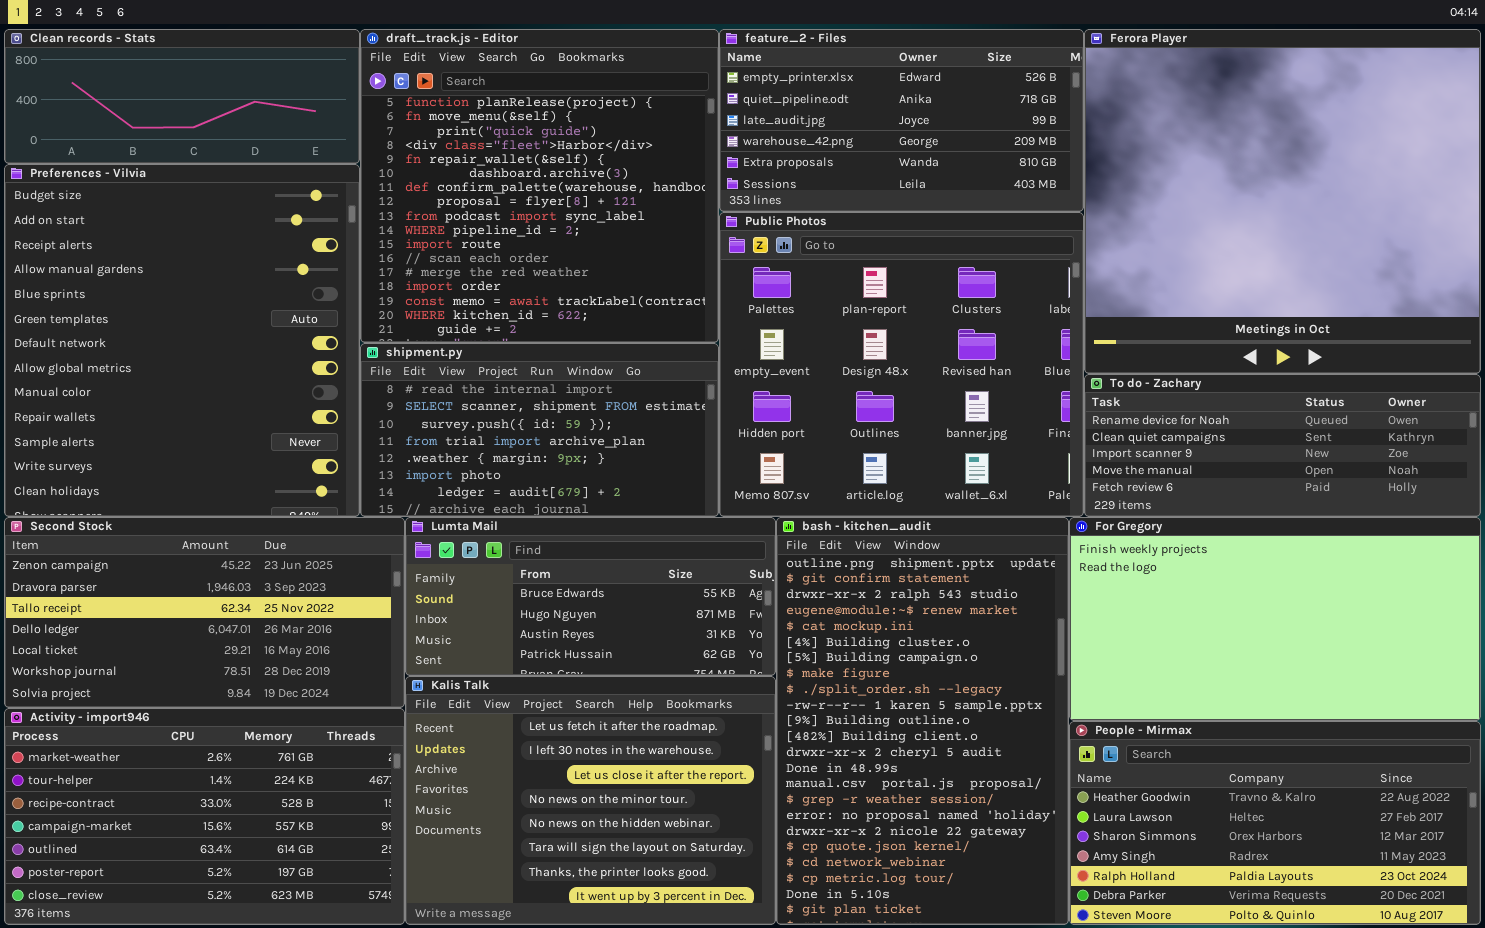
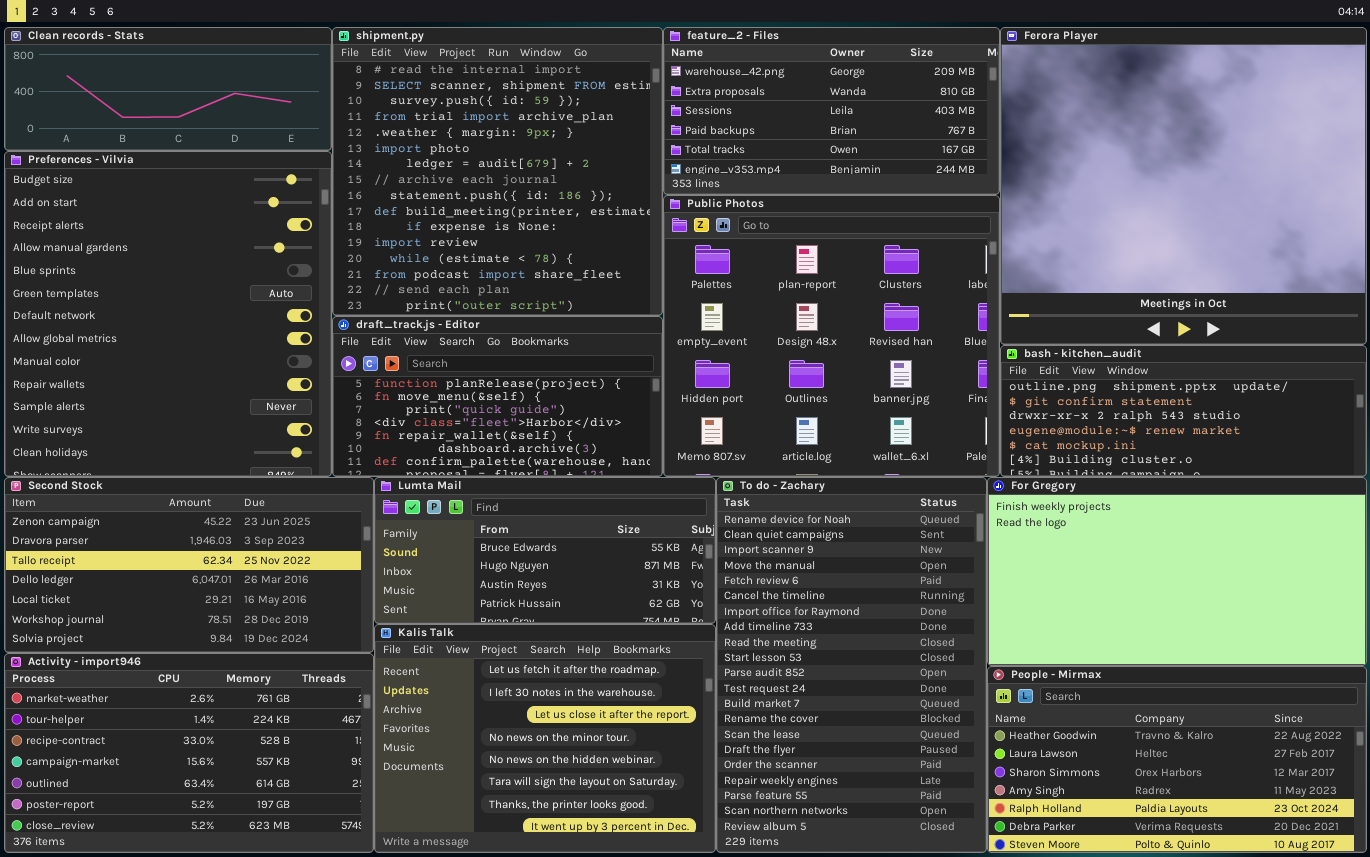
draft_track.js - Editor: [360,29,719,343] -> [332,316,663,477], moved, resized
feature_2 - Files: [719,29,1084,212] -> [663,27,1000,195], scrolled down 3 rows
shipment.py: [360,343,719,517] -> [332,27,663,316], moved, resized
To do - Zachary: [1084,374,1481,517] -> [716,477,987,853], moved, resized
bash - kitchen_audit: [776,517,1069,925] -> [1000,345,1367,477], moved, resized

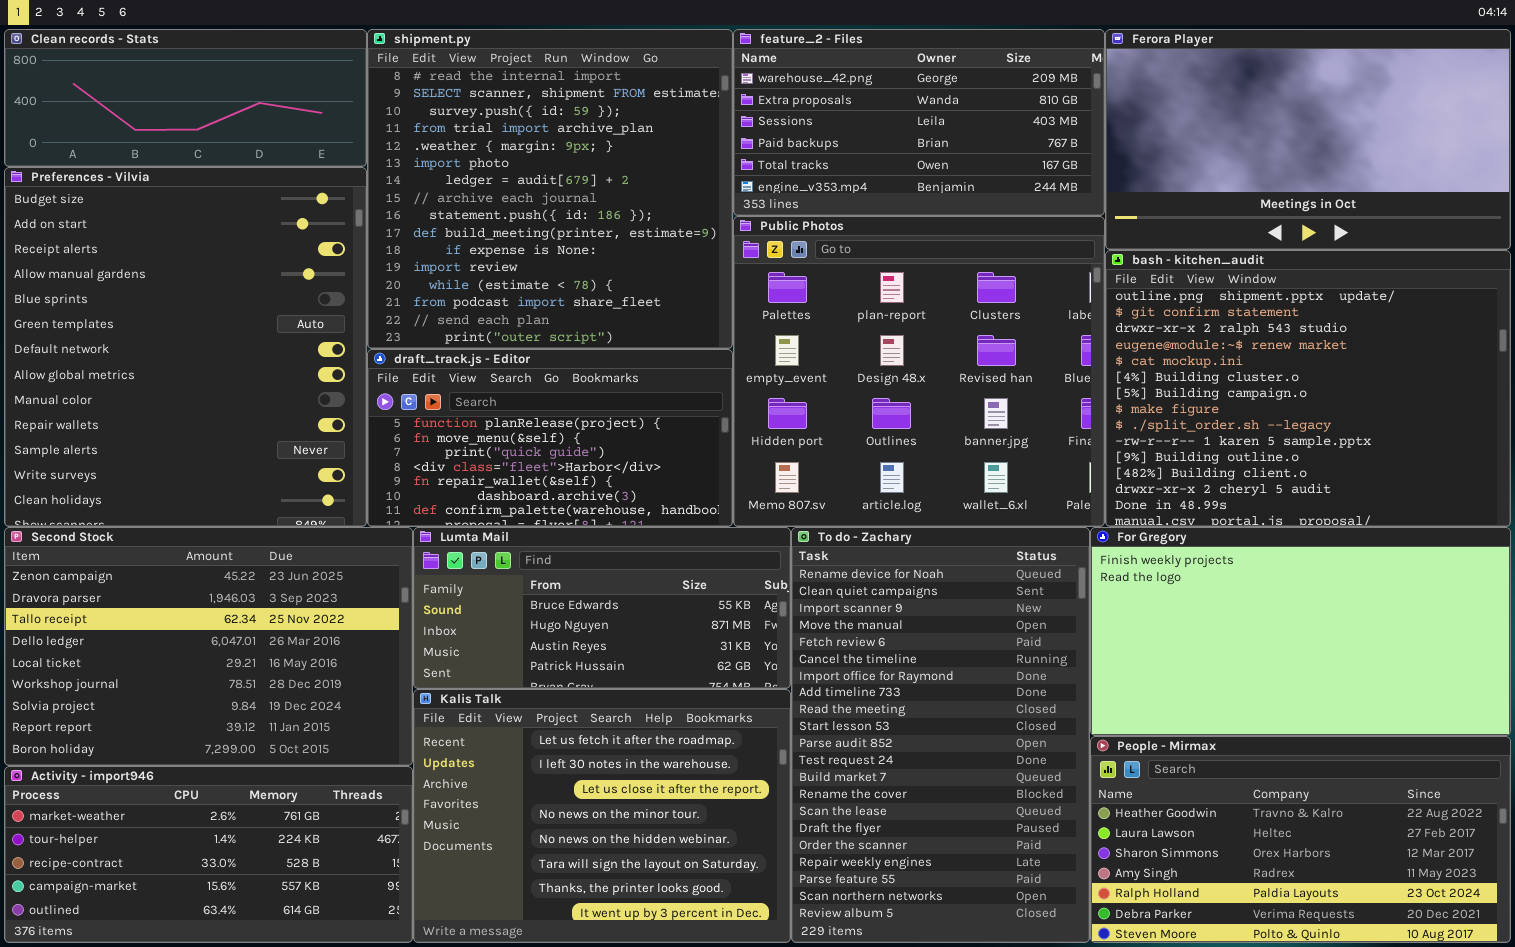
Ferora Player: [1000,27,1367,345] -> [1105,29,1511,250], resized
bash - kitchen_audit: [1000,345,1367,477] -> [1105,250,1511,527], resized
Second Stock: [4,477,374,653] -> [4,527,413,766], resized
Activity - import946: [4,653,374,853] -> [4,766,413,943], resized

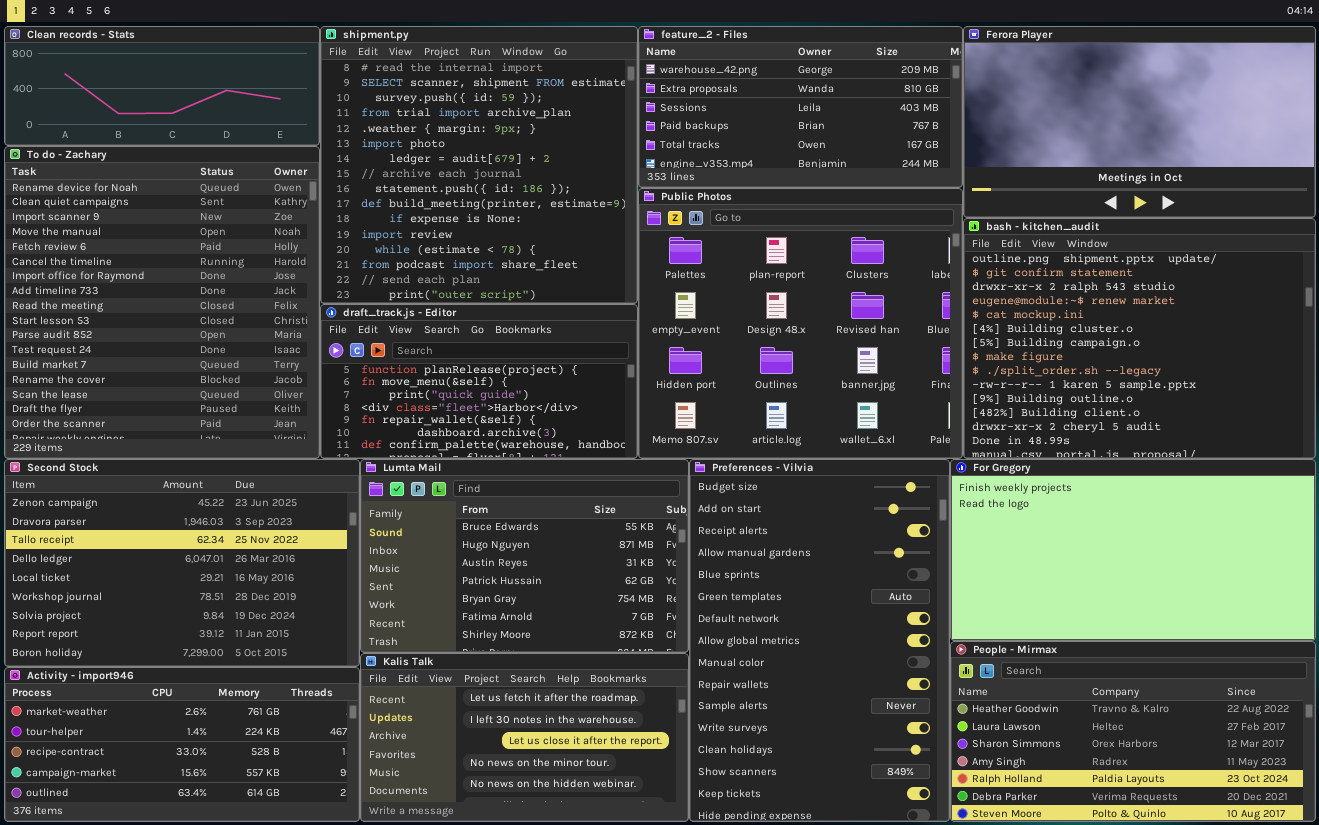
Preferences - Vilvia: [4,167,367,527] -> [689,459,950,822], moved, resized
Lumta Mail: [413,527,791,689] -> [360,459,689,653], resized
To do - Zachary: [791,527,1090,943] -> [4,146,320,459], moved, resized
Kalis Talk: [413,689,791,943] -> [360,653,689,822], resized

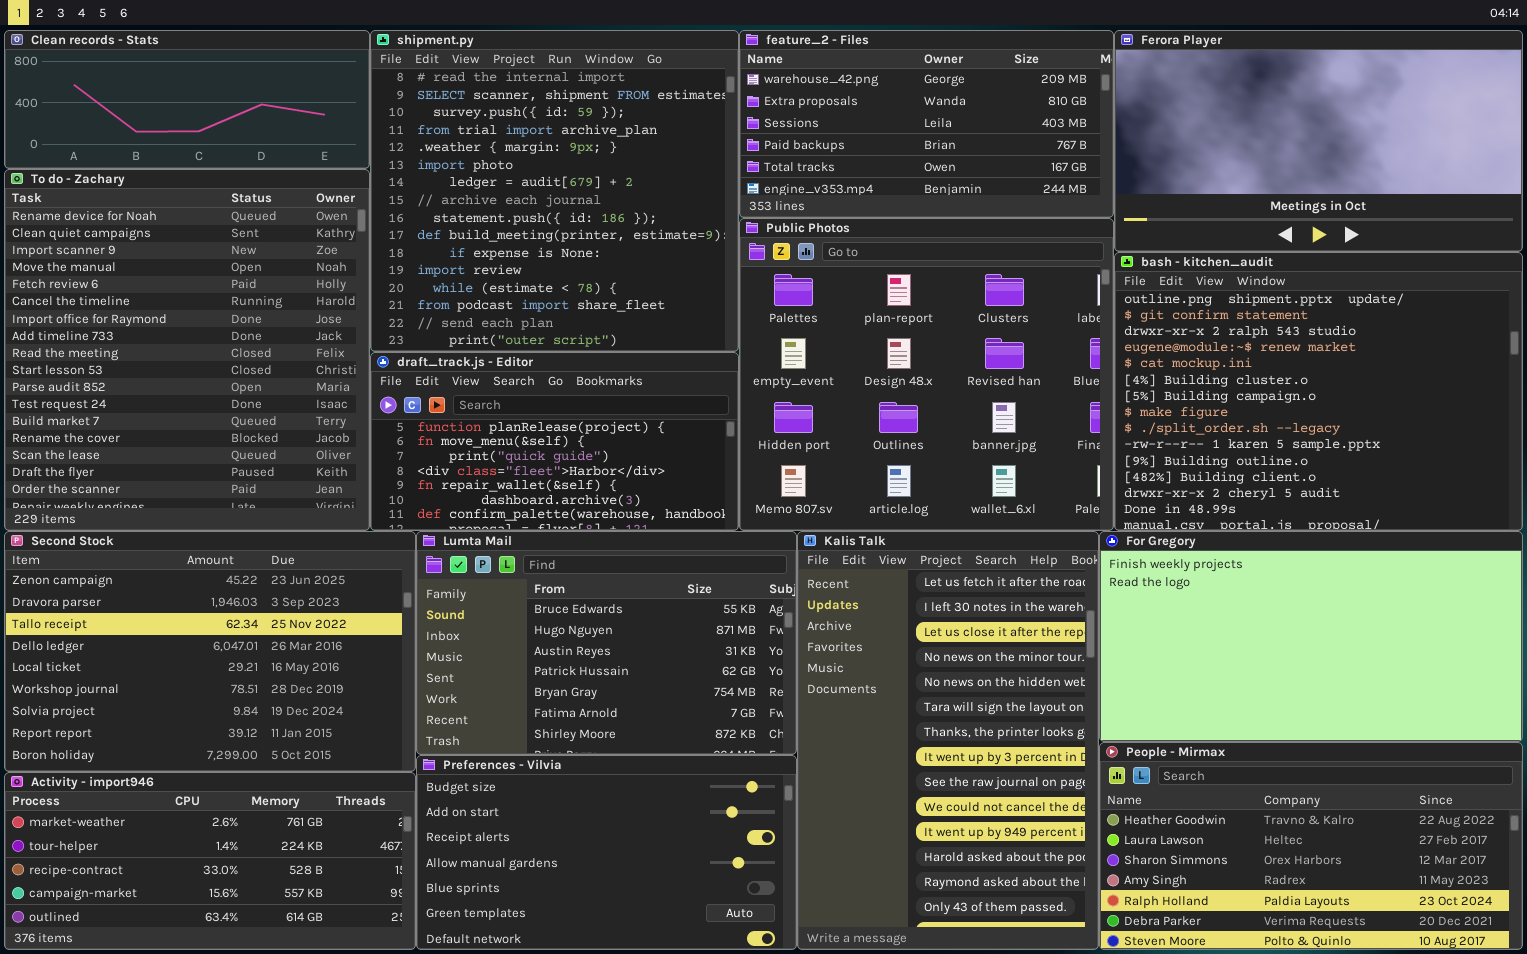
Preferences - Vilvia: [689,459,950,822] -> [416,755,797,950], moved, resized
Kalis Talk: [360,653,689,822] -> [797,531,1099,950], moved, resized

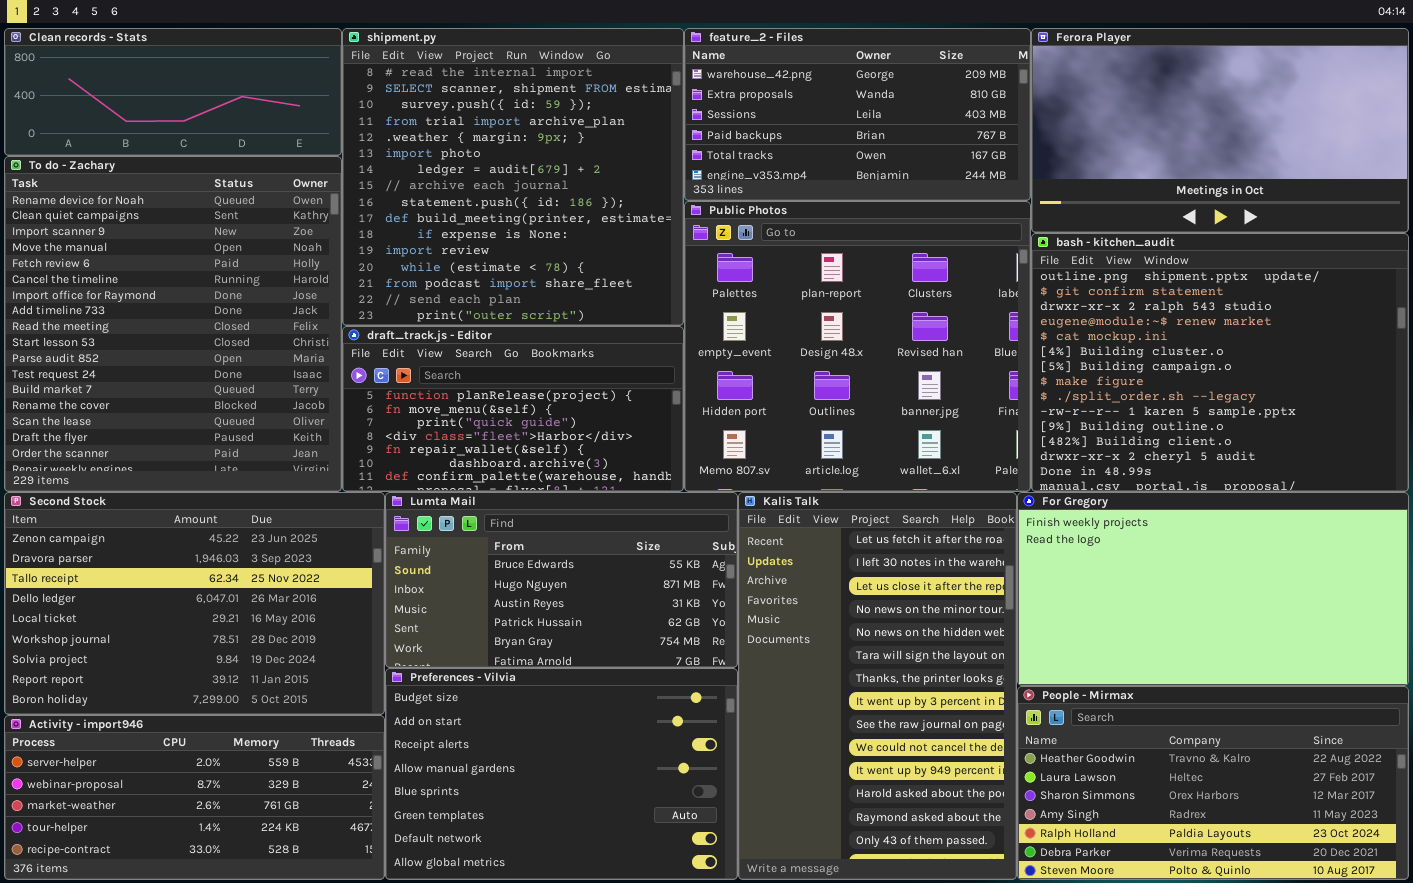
Lumta Mail: [416,531,797,755] -> [385,492,738,668], resized
Preferences - Vilvia: [416,755,797,950] -> [385,668,738,880], resized
Activity - import946: [4,772,416,950] -> [4,715,385,880], scrolled up 2 rows

